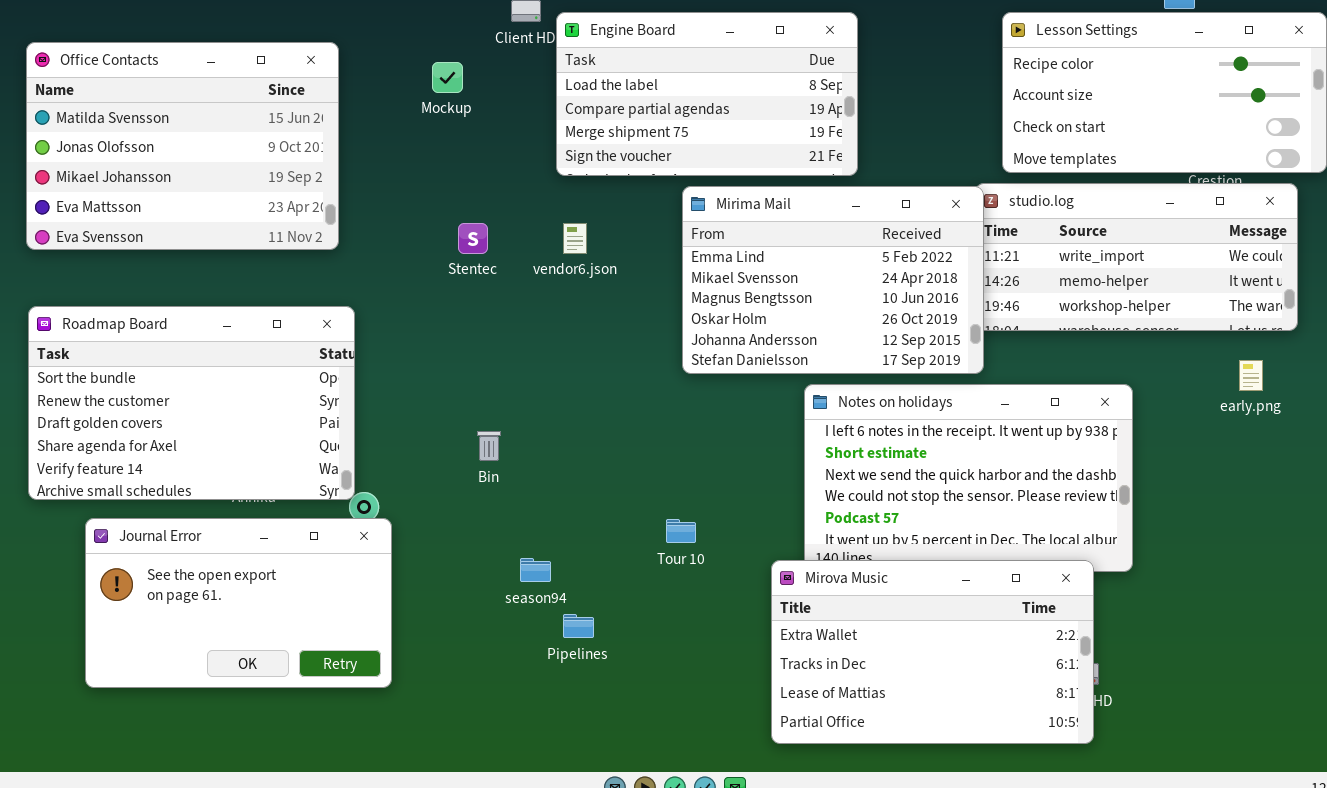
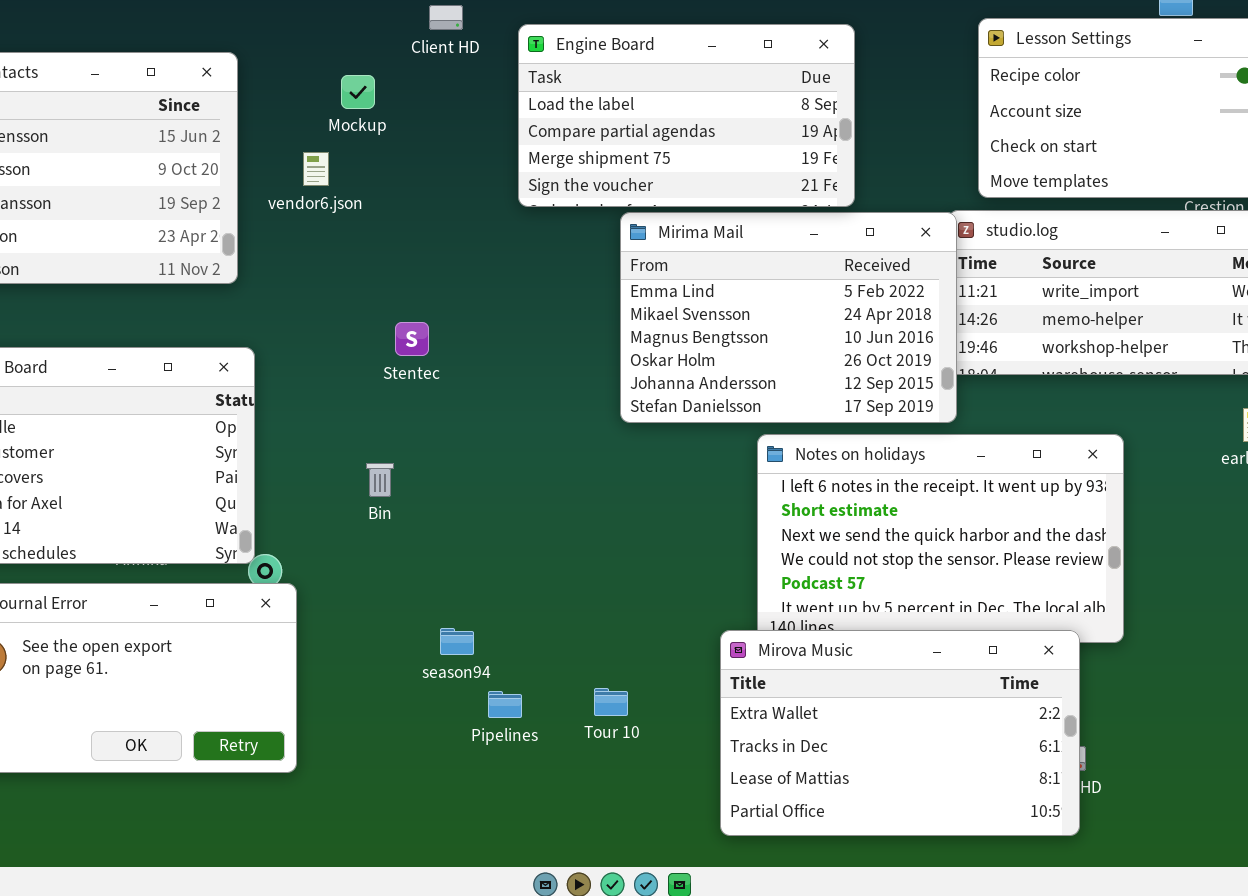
Engine Board: [556,12,858,176] -> [518,24,855,207], moved
Stentec: [458,223,488,254] -> [395,322,429,356], moved
vendor6.json: [563,223,587,254] -> [303,152,329,186], moved
Bin: [477,431,501,461] -> [366,463,394,497], moved
Tour 10: [666,519,696,543] -> [594,688,628,716], moved

